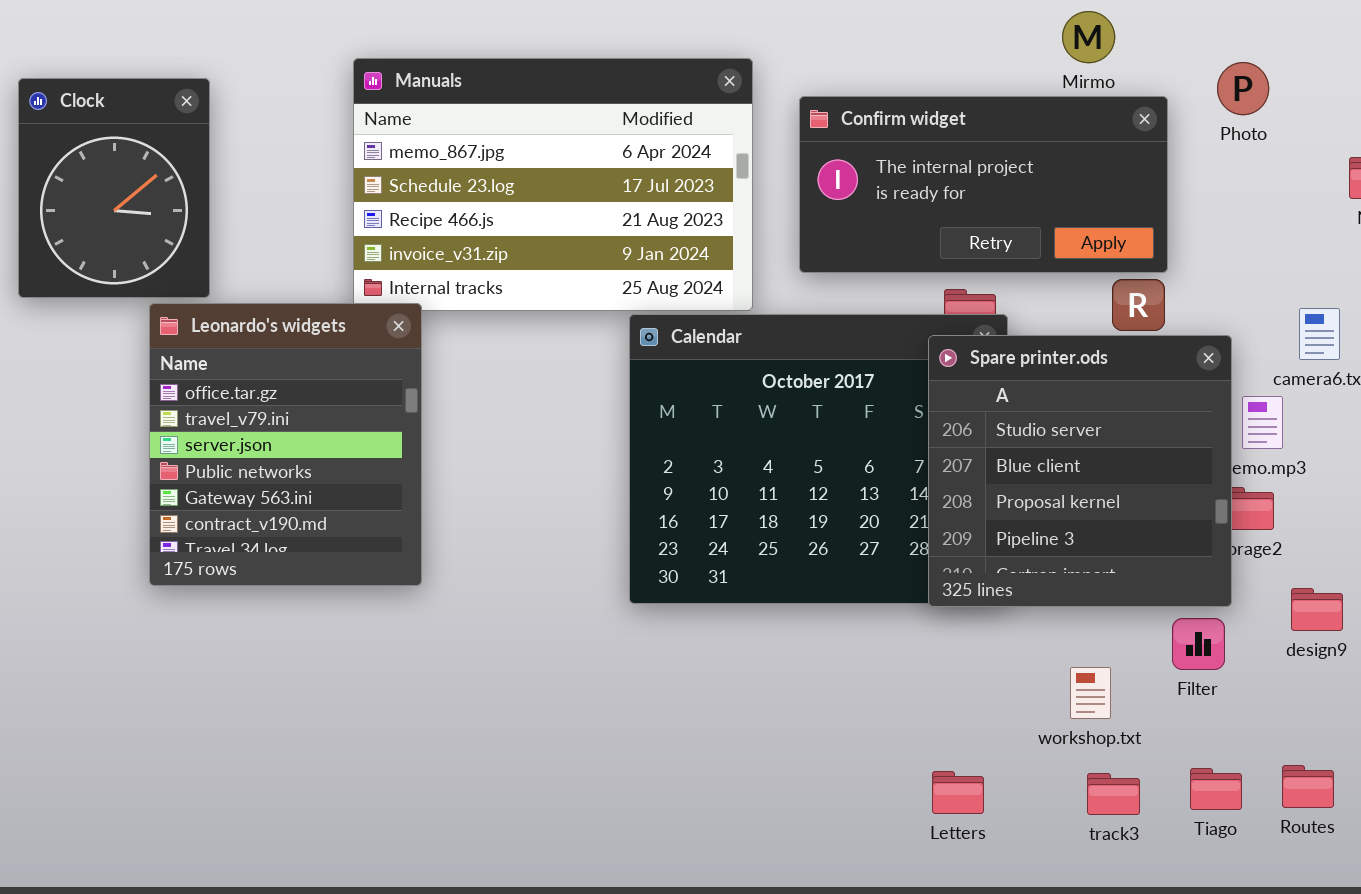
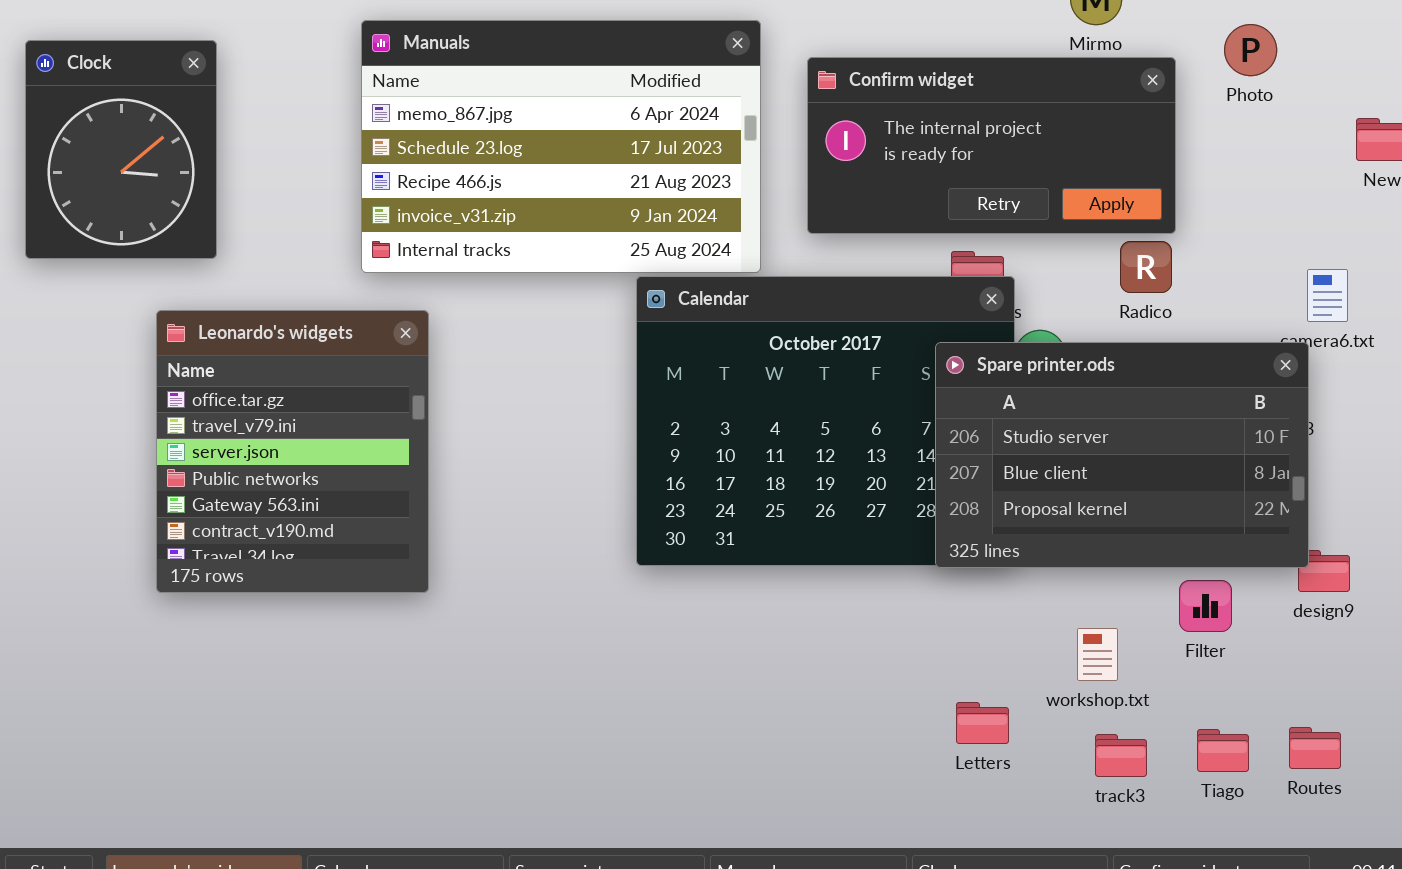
Leonardo's widgets: [149,303,422,586] -> [156,310,429,593], moved
Spare printer.ods: [928,335,1232,607] -> [935,342,1309,568], resized
Letters: [932,771,984,814] -> [956,702,1009,744], moved

